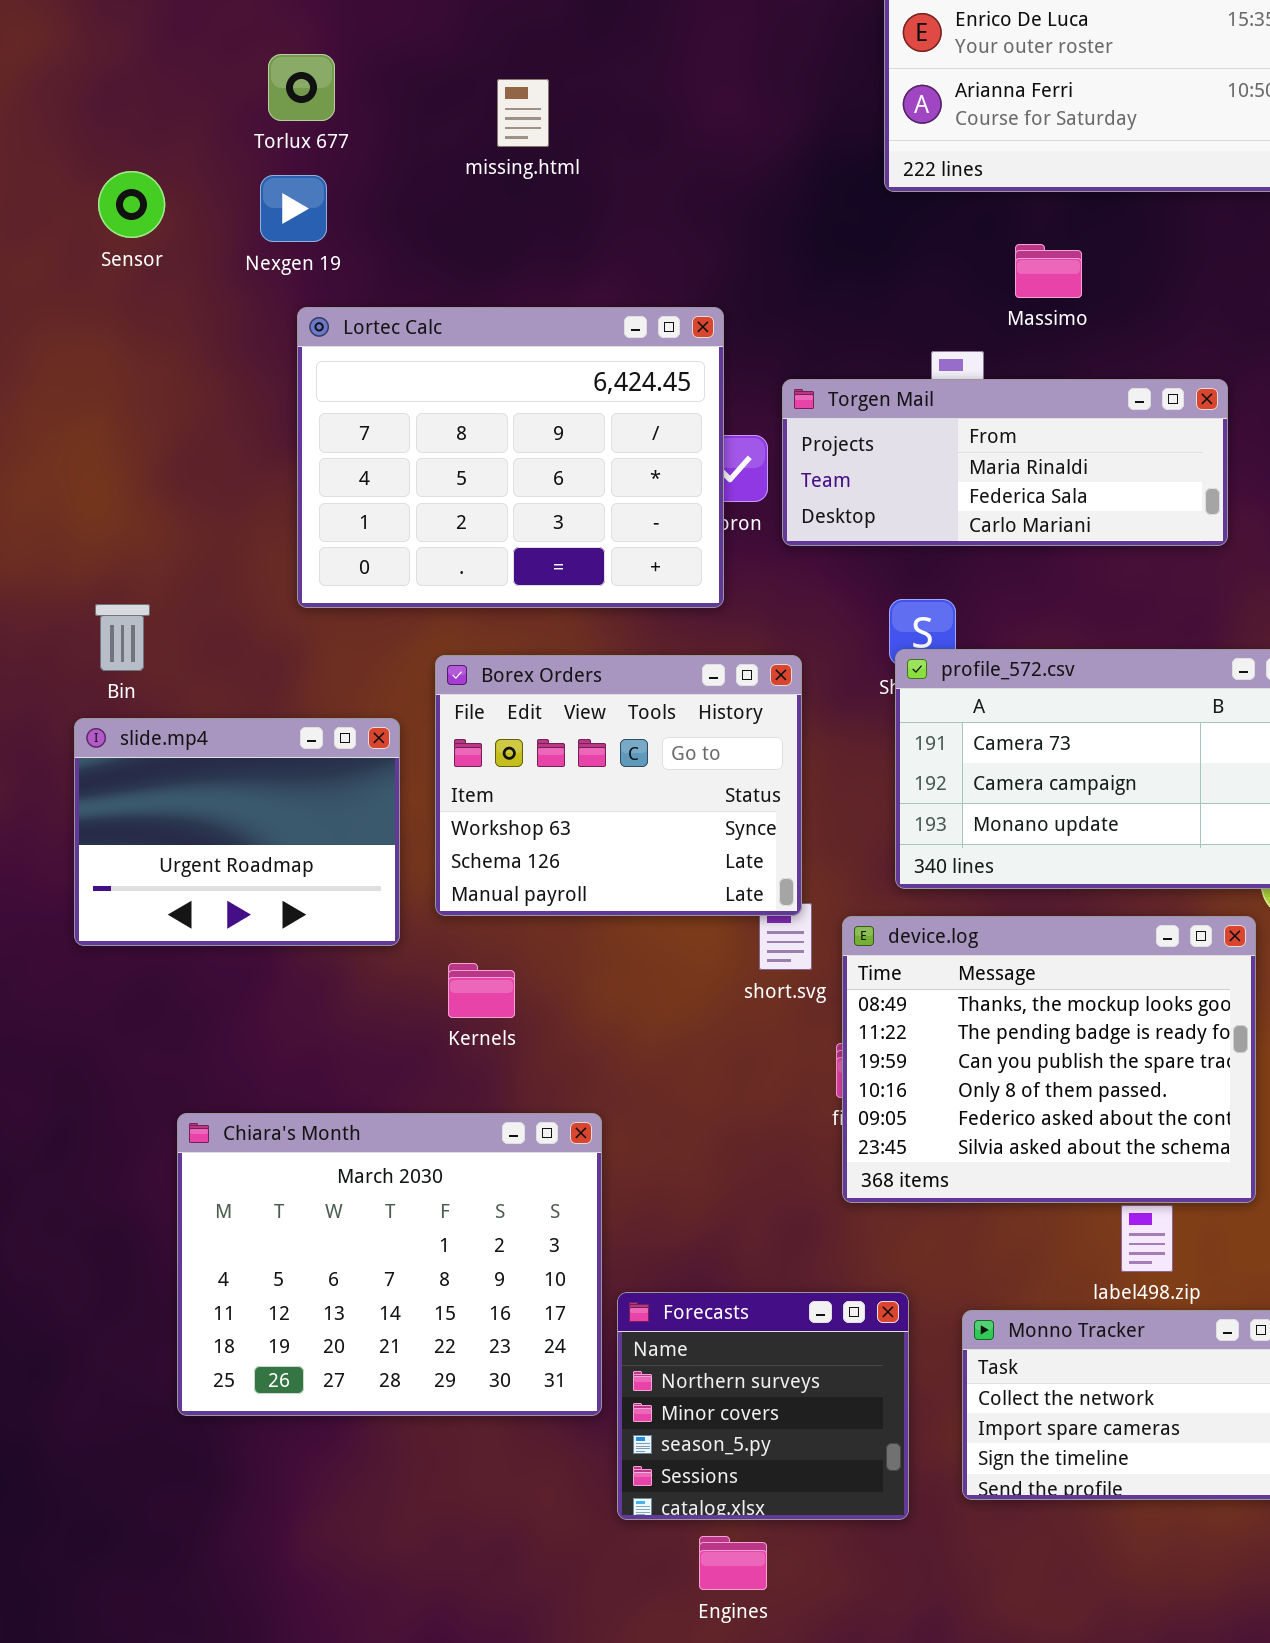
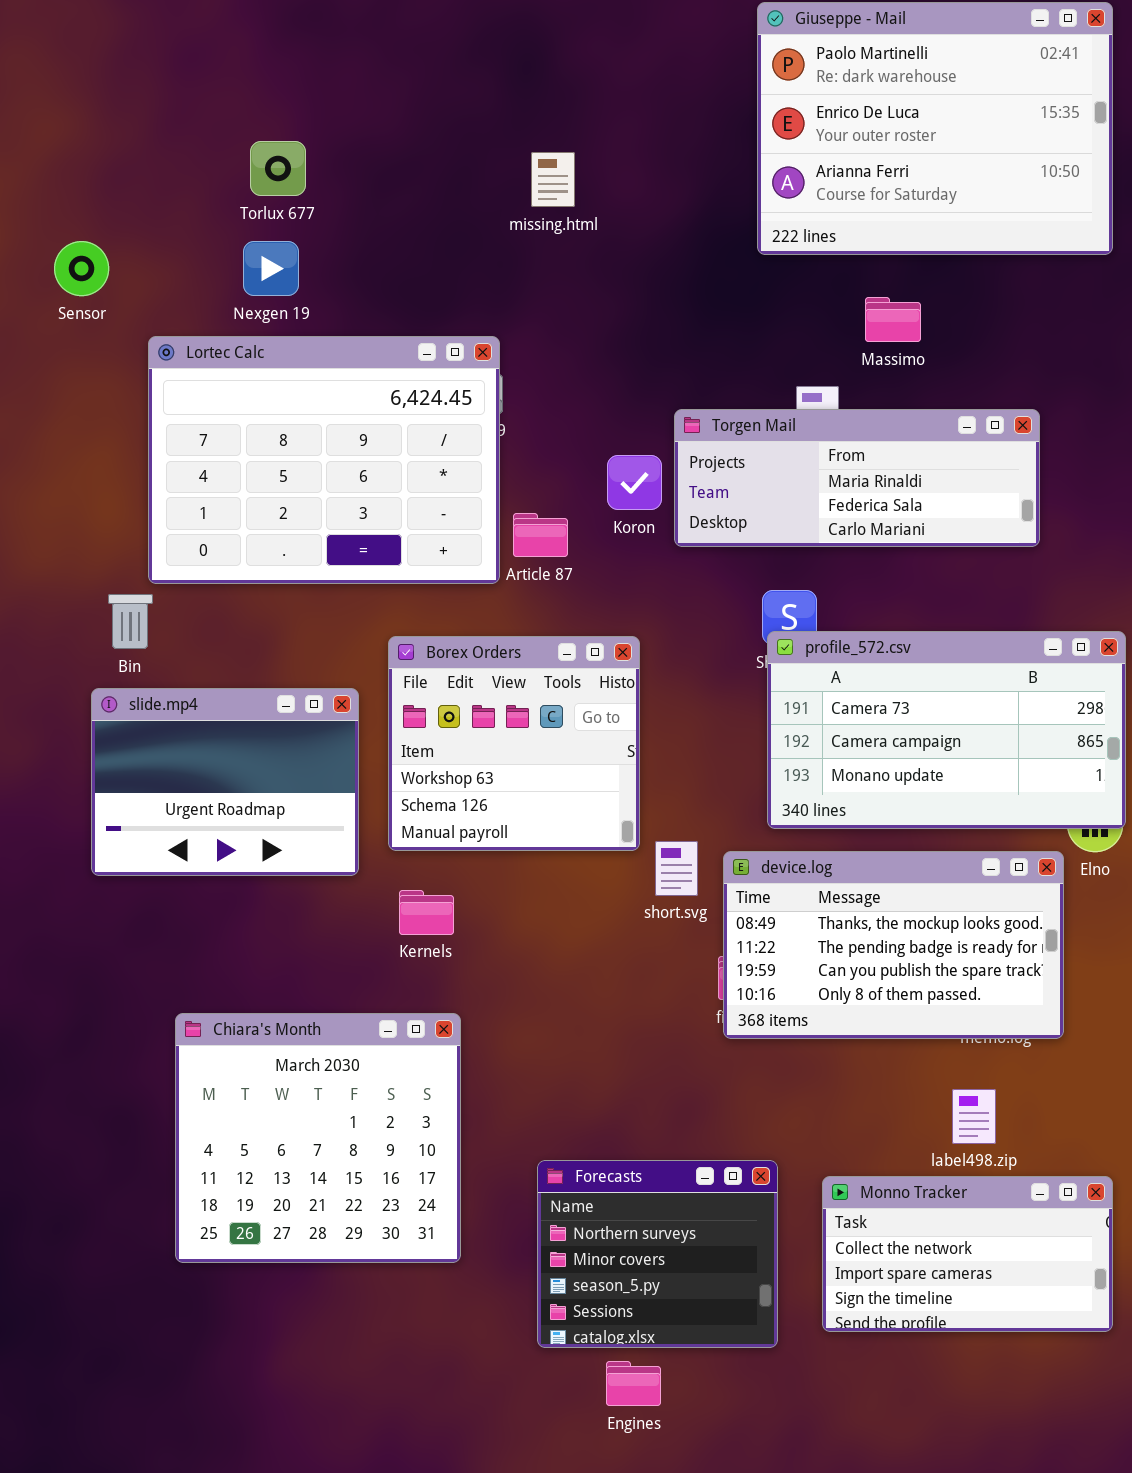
missing.html: [497,79,549,147] -> [531,152,575,207], moved
Sensor: [98,171,165,238] -> [54,241,109,296], moved
Lortec Calc: [297,307,724,608] -> [148,336,500,584], moved
Borex Orders: [435,655,802,916] -> [388,636,640,851], resized
device.log: [842,916,1256,1203] -> [723,851,1064,1039], resized
Chiara's Month: [177,1113,602,1416] -> [175,1013,461,1263], resized

